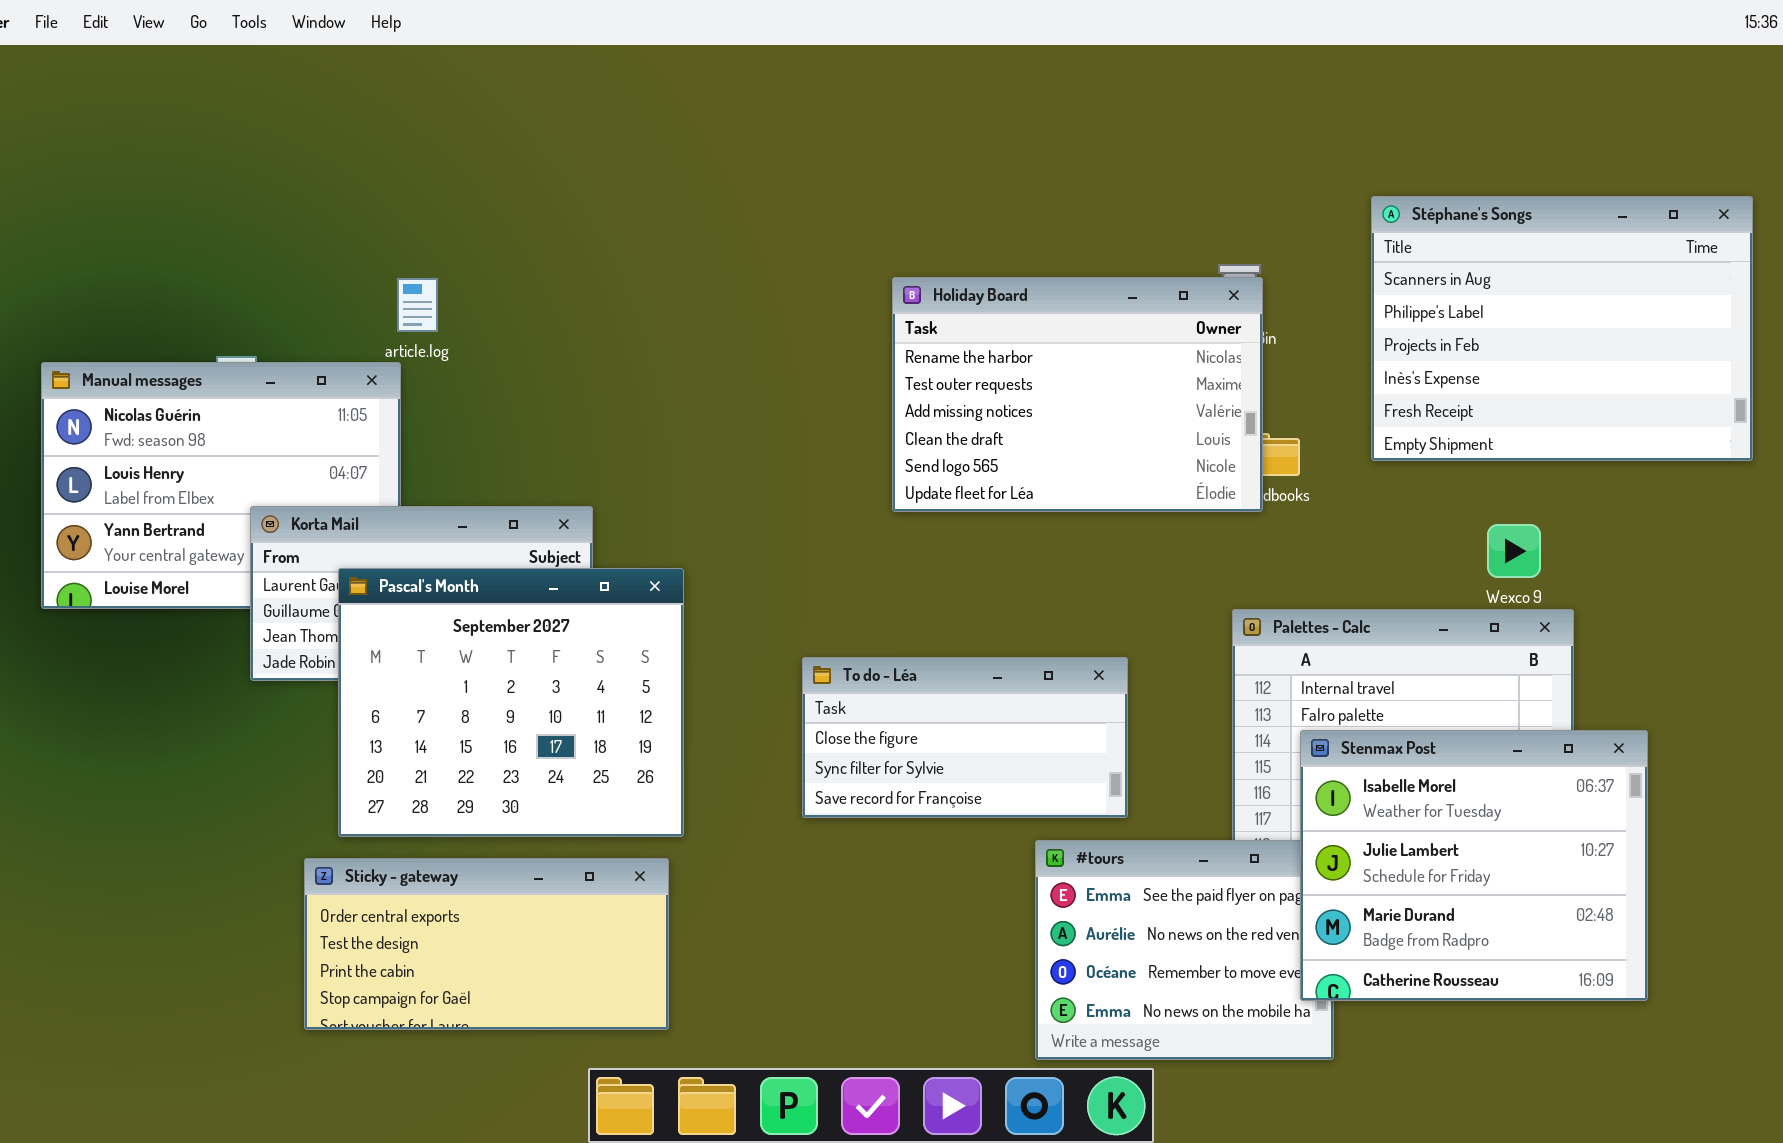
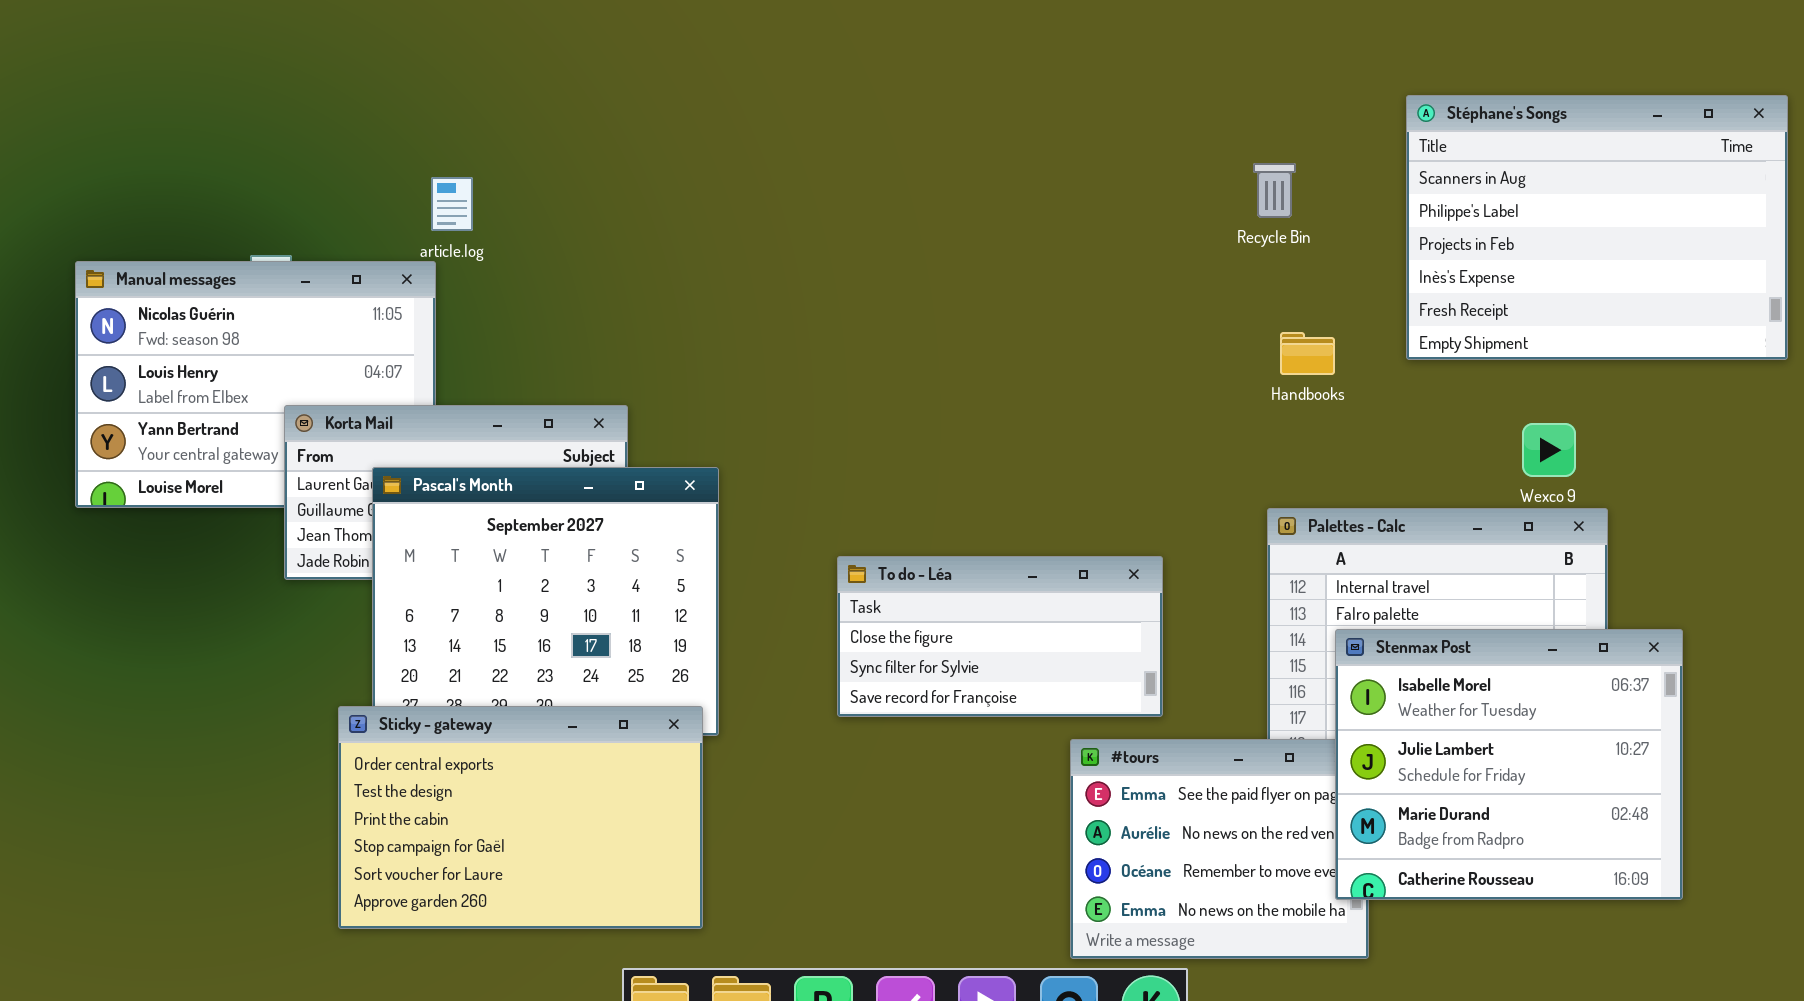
Holiday Board: [892,277,1263,512] -> none, closed
Sticky - gateway: [304,858,669,1030] -> [338,706,703,929], resized

